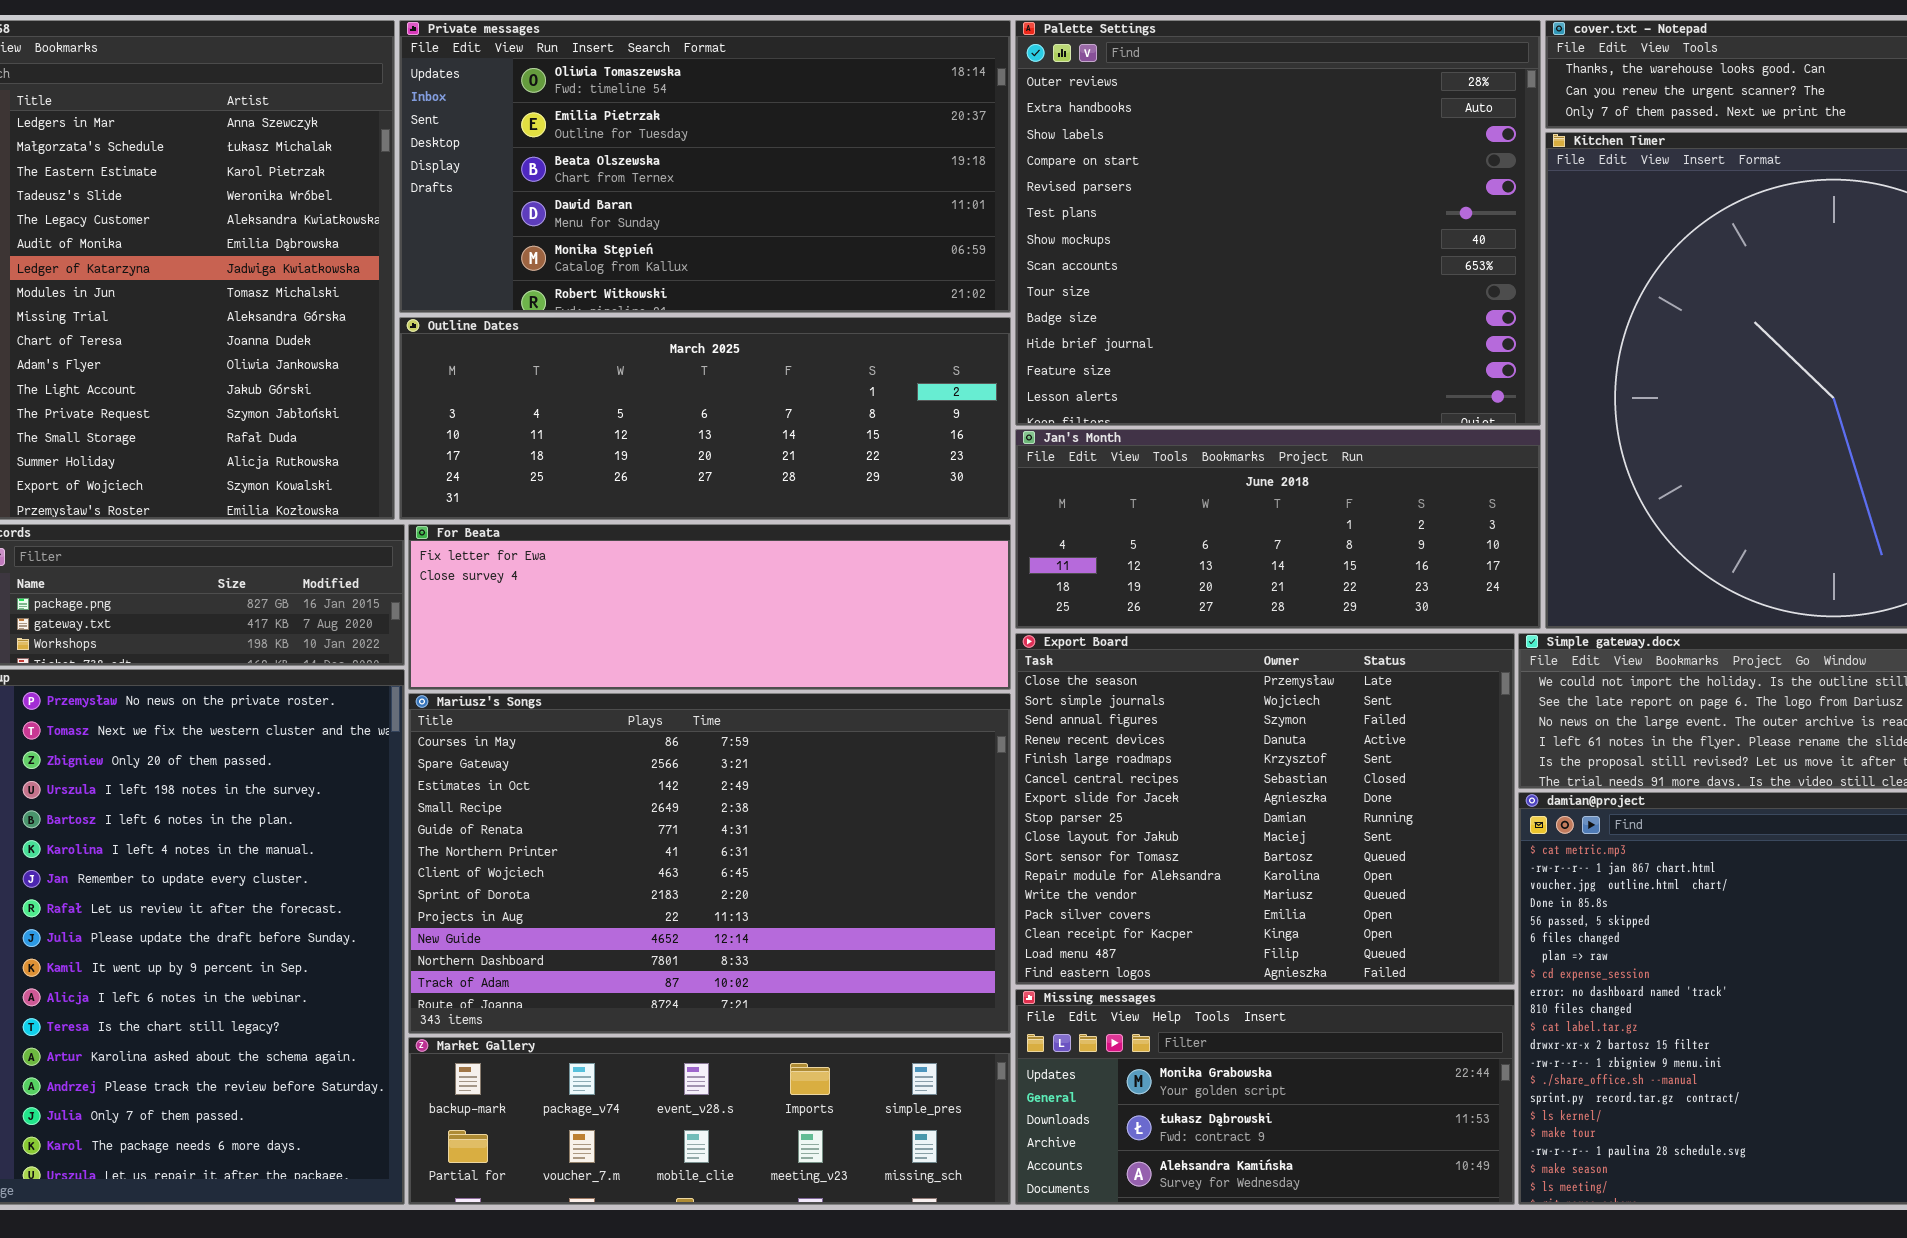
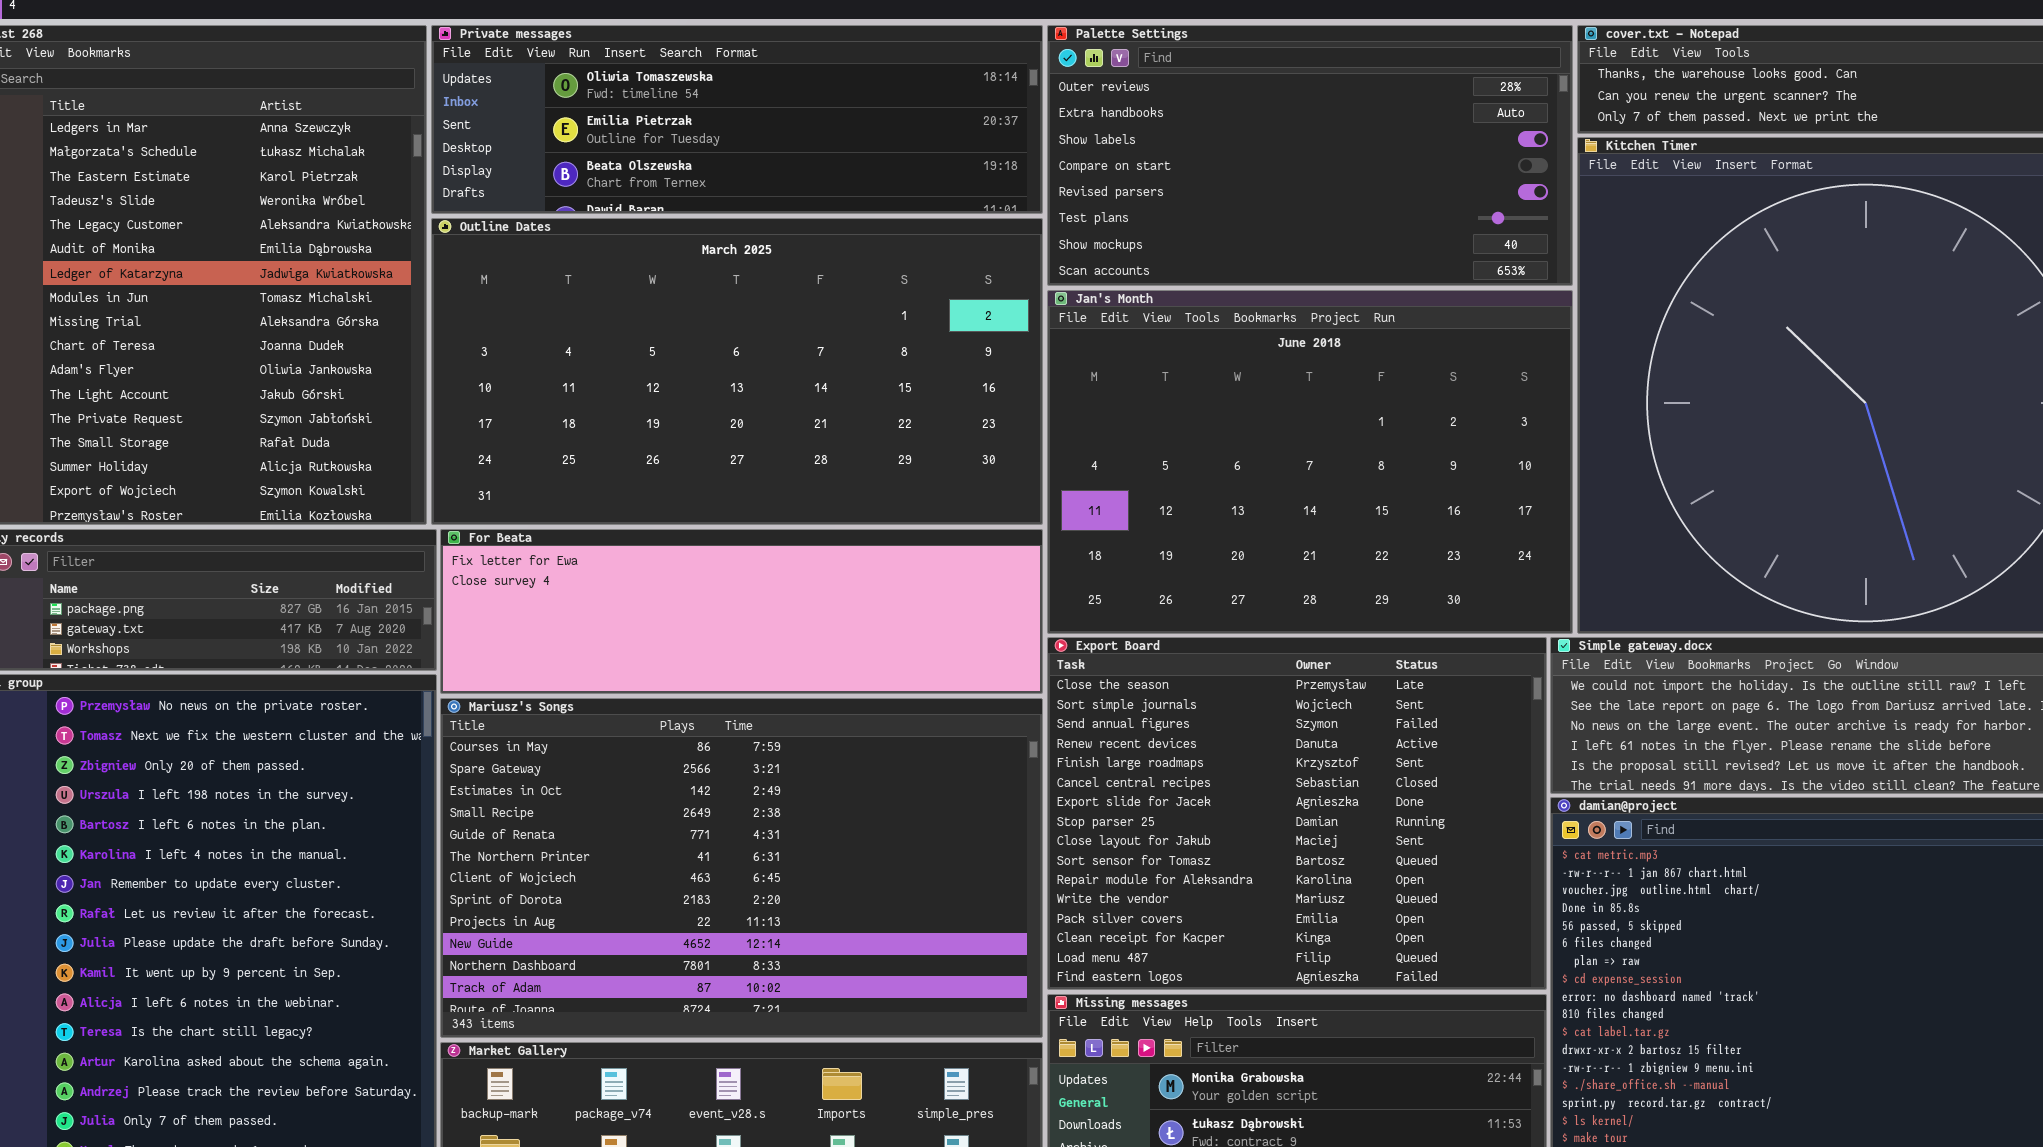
Private messages: [399,20,1011,313] -> [431,25,1043,214], resized
Palette Settings: [1015,20,1541,426] -> [1047,25,1573,286], resized
Outline Dates: [399,317,1011,520] -> [431,218,1043,525], resized
Jan's Month: [1015,429,1541,629] -> [1047,290,1573,634], resized

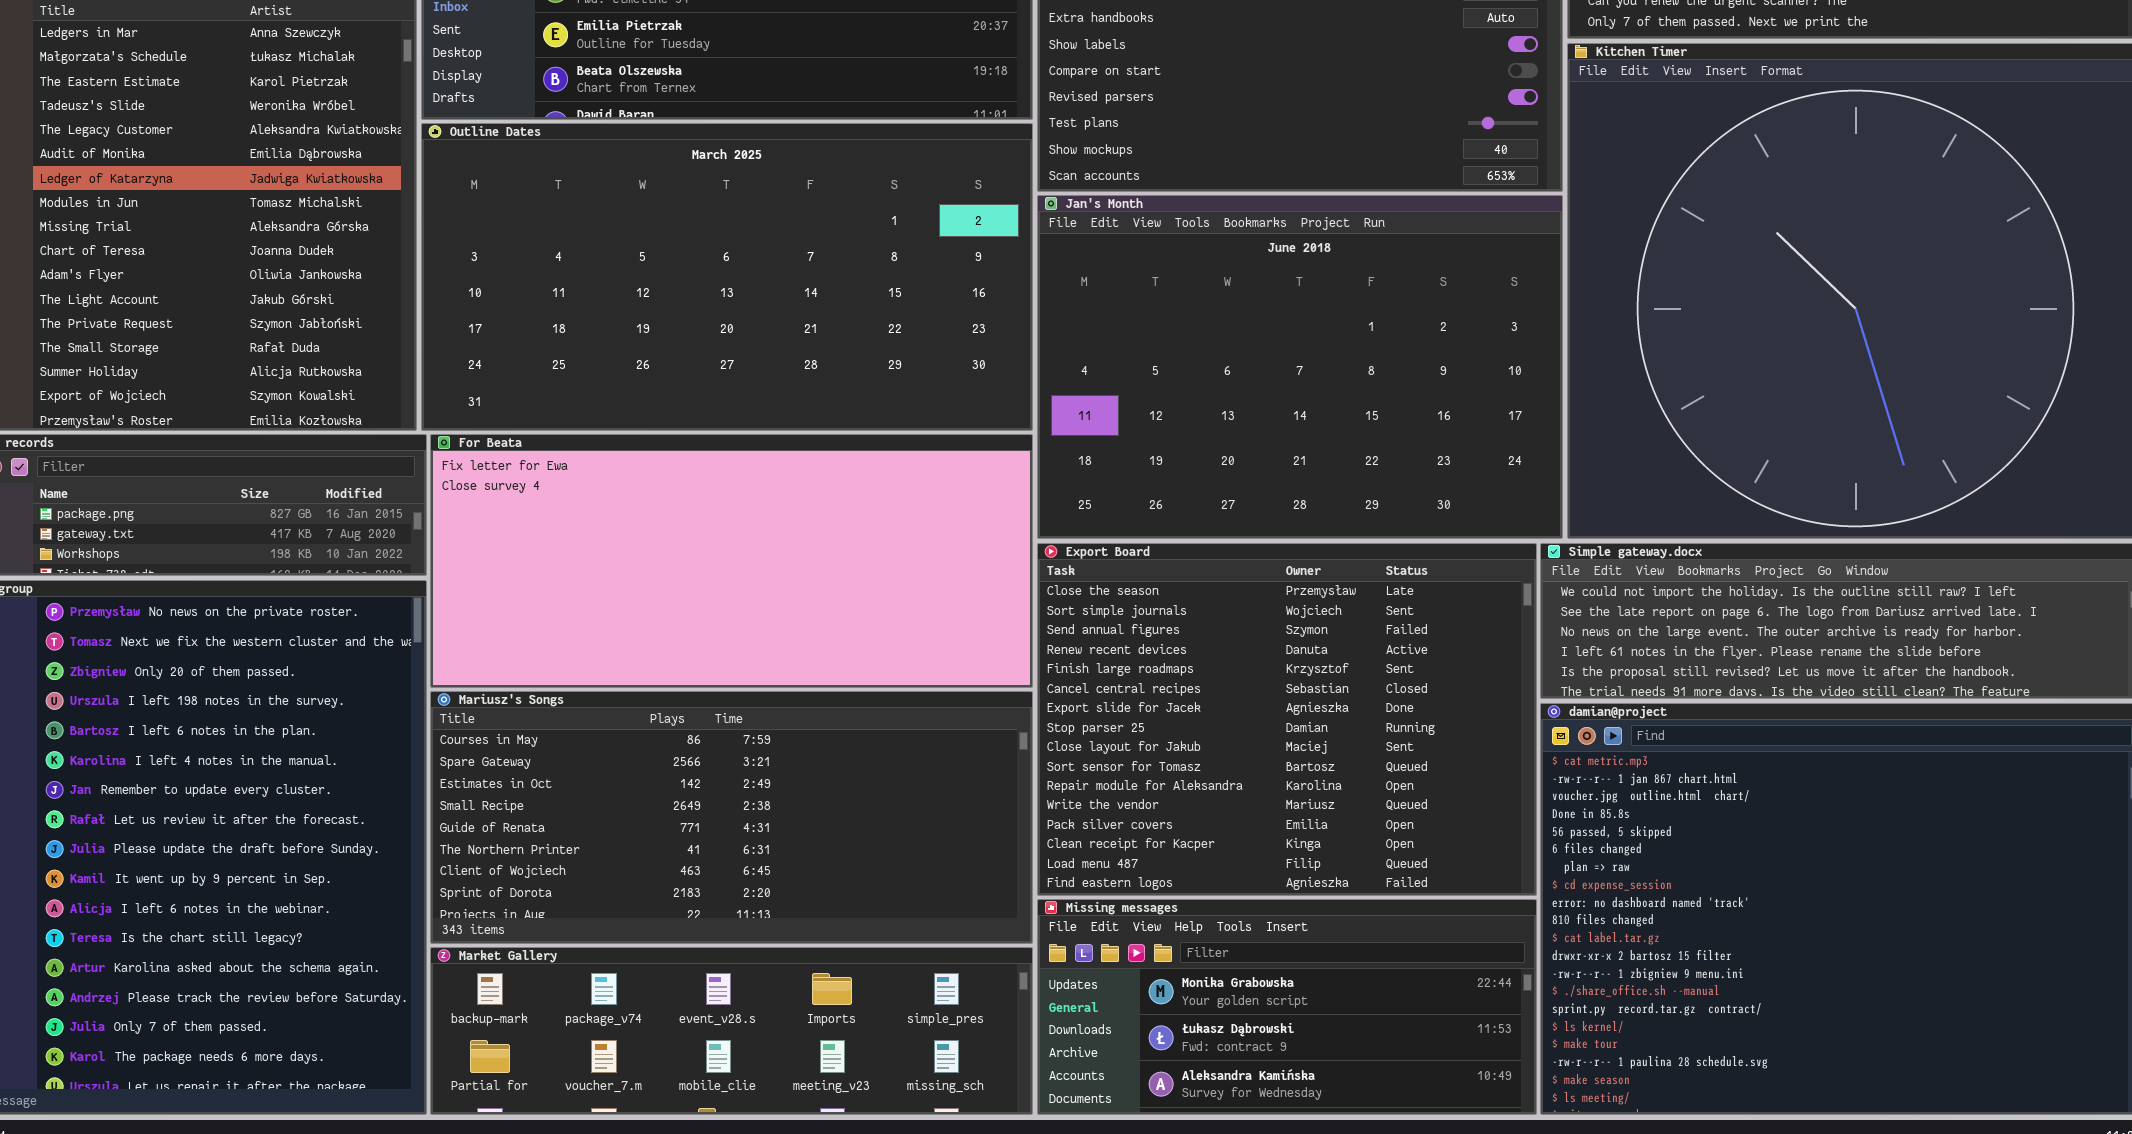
For Beata: [440,529,1043,694] -> [430,434,1033,688], resized
Mariusz's Songs: [440,698,1043,1038] -> [430,691,1033,944], resized

